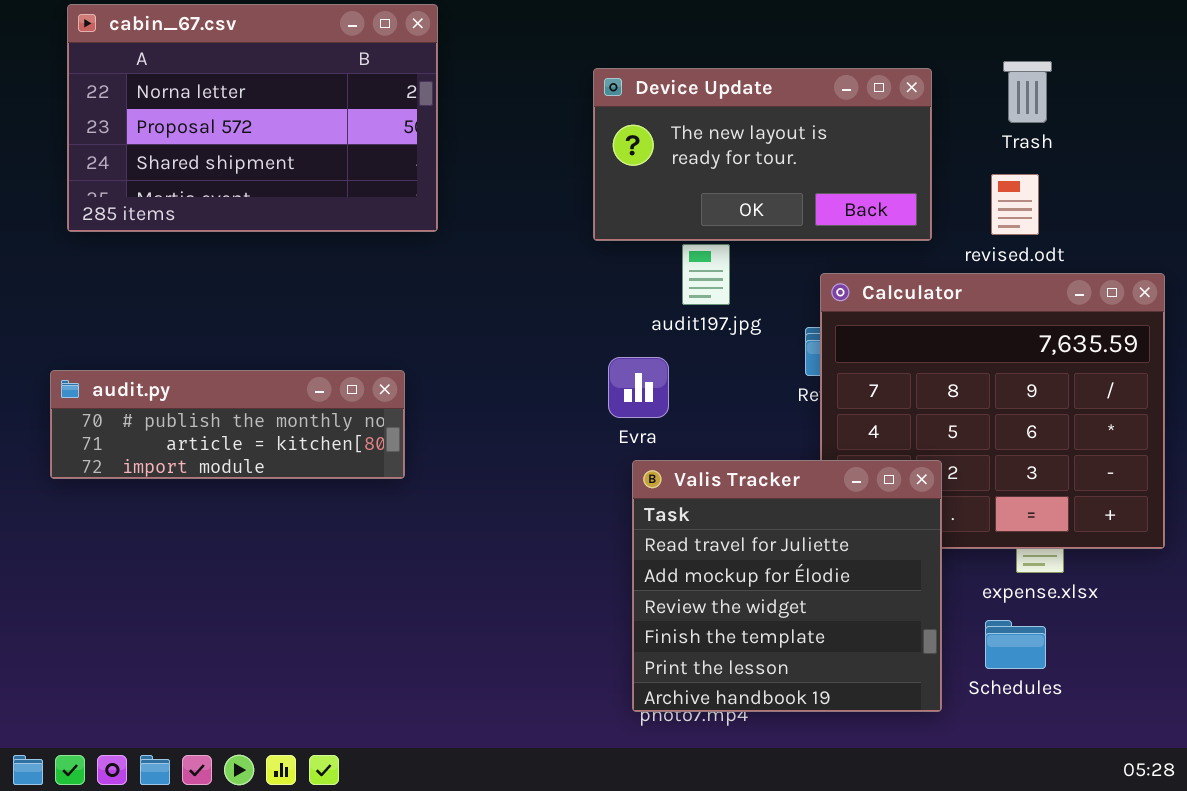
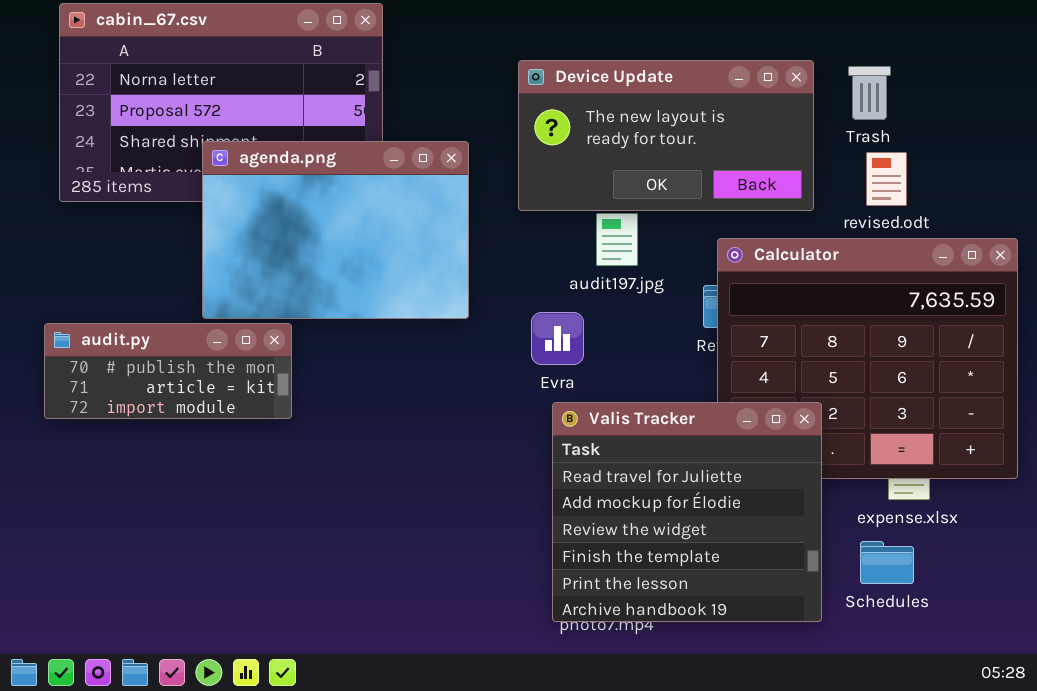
Trash: [1003,61,1052,123] -> [848,66,891,120], moved
agenda.png: none -> [202,141,469,319], opened
audit.py: [50,370,405,479] -> [44,323,292,419], resized

